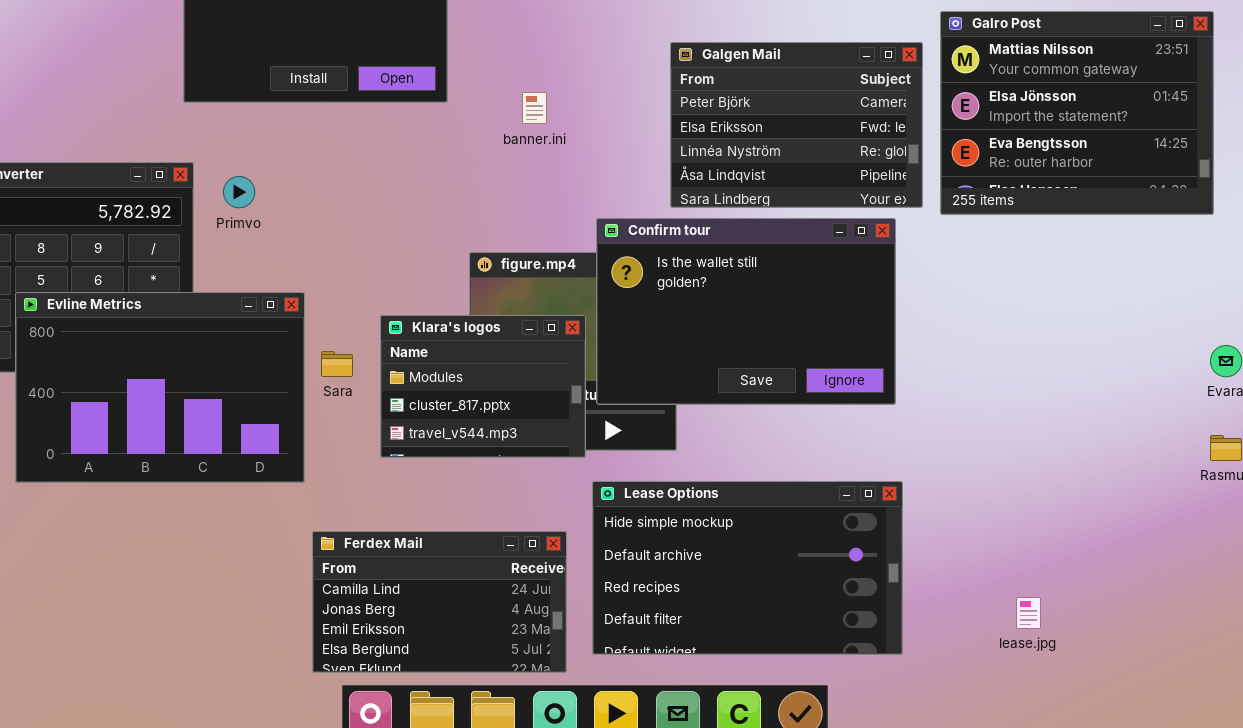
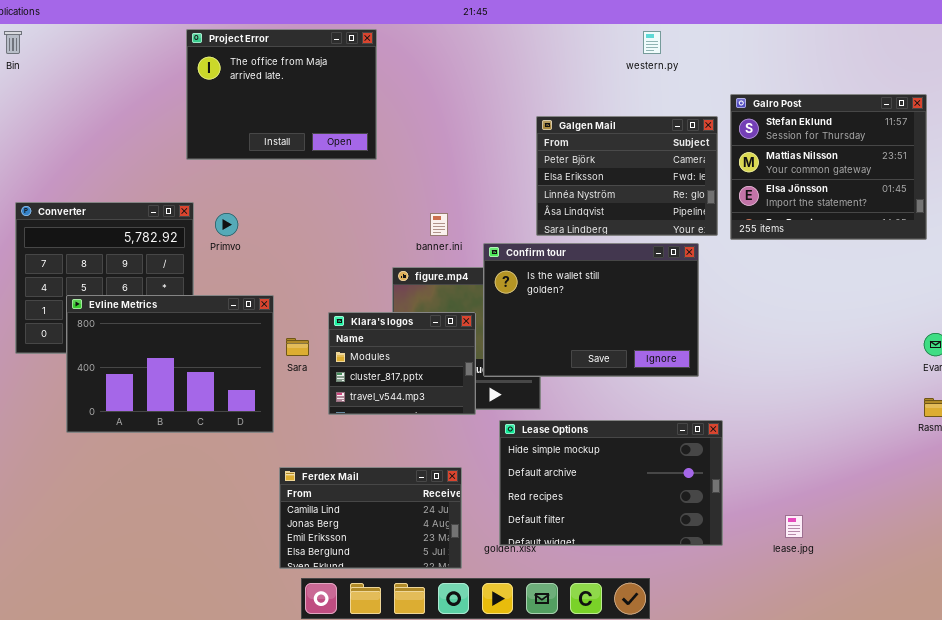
Galro Post: [940,11,1214,215] -> [730,94,927,240], scrolled up 1 row
banner.ini: [522,92,547,124] -> [430,213,448,236], moved
Lease Options: [592,481,903,655] -> [499,420,723,546], moved

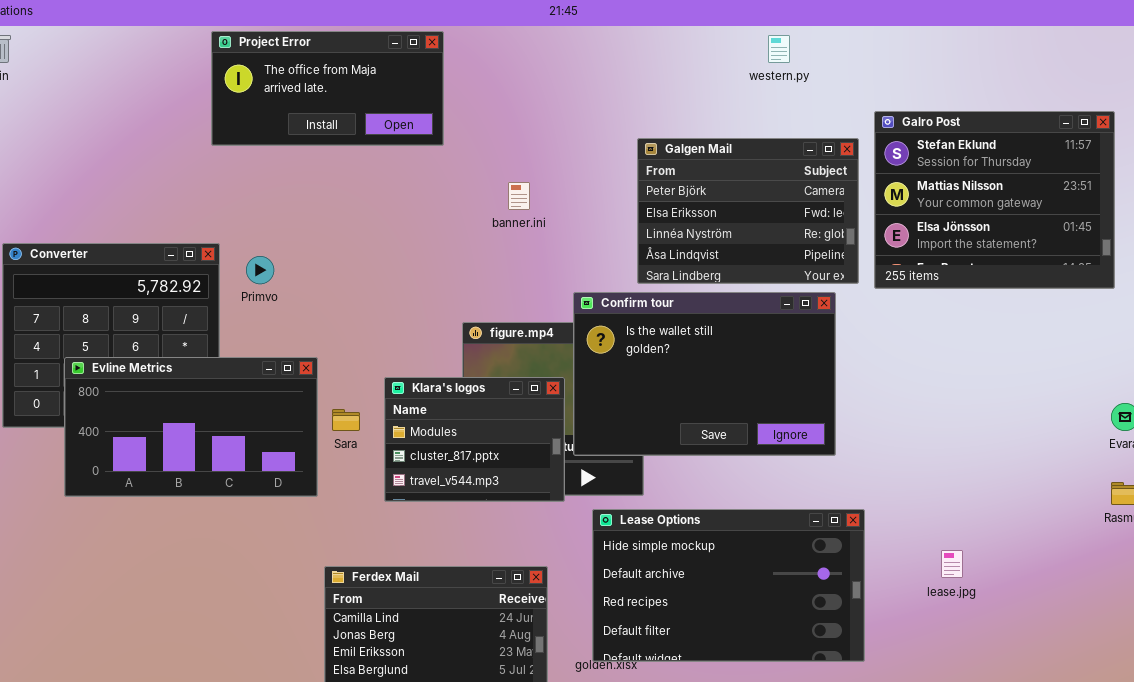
Project Error: [186,29,377,160] -> [211,31,444,146], resized
banner.ini: [430,213,448,236] -> [508,182,530,210], moved
Evline Metrics: [66,295,274,433] -> [64,357,318,497], resized
lease.jpg: [785,515,803,538] -> [941,550,963,578], moved

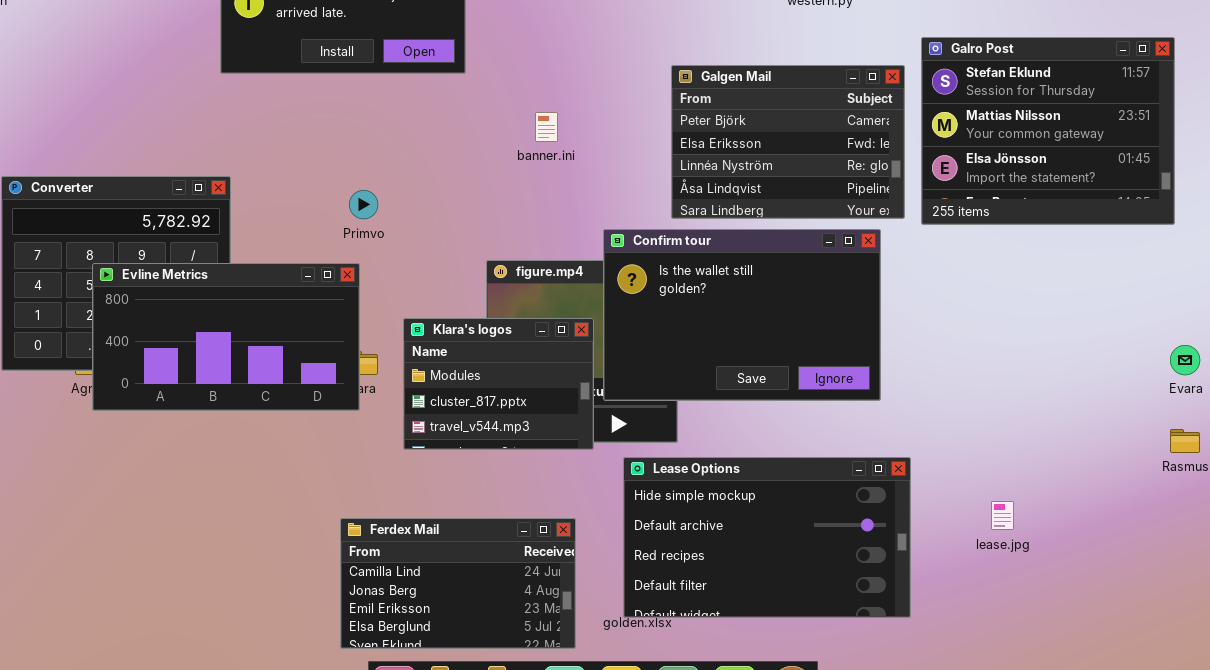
Primvo: [246,256,274,284] -> [349,190,378,219], moved
Evline Metrics: [64,357,318,497] -> [92,263,360,411], moved

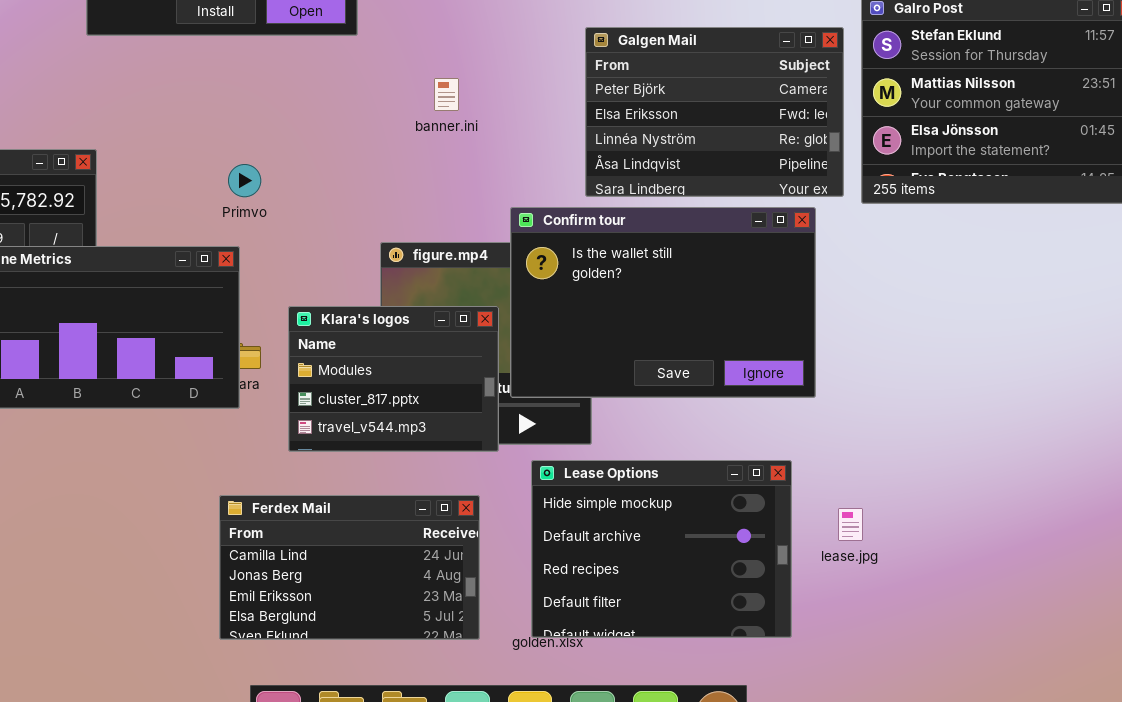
Lease Options: [623,457,911,618] -> [531,460,792,638], resized
lease.jpg: [991,501,1014,530] -> [838,508,863,541], moved
Ferdex Mail: [340,518,576,649] -> [219,495,480,640], moved

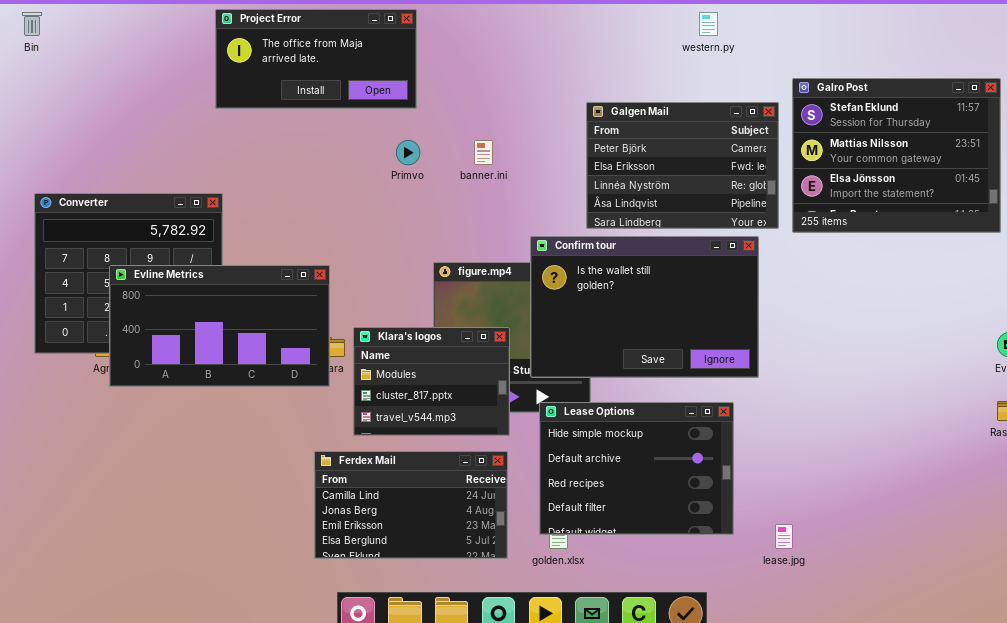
Primvo: [228,164,261,197] -> [396,140,420,165], moved
Klara's logos: [288,306,499,452] -> [353,327,510,436], moved
Lease Options: [531,460,792,638] -> [539,402,734,535], moved
lease.jpg: [838,508,863,541] -> [775,524,793,549], moved

